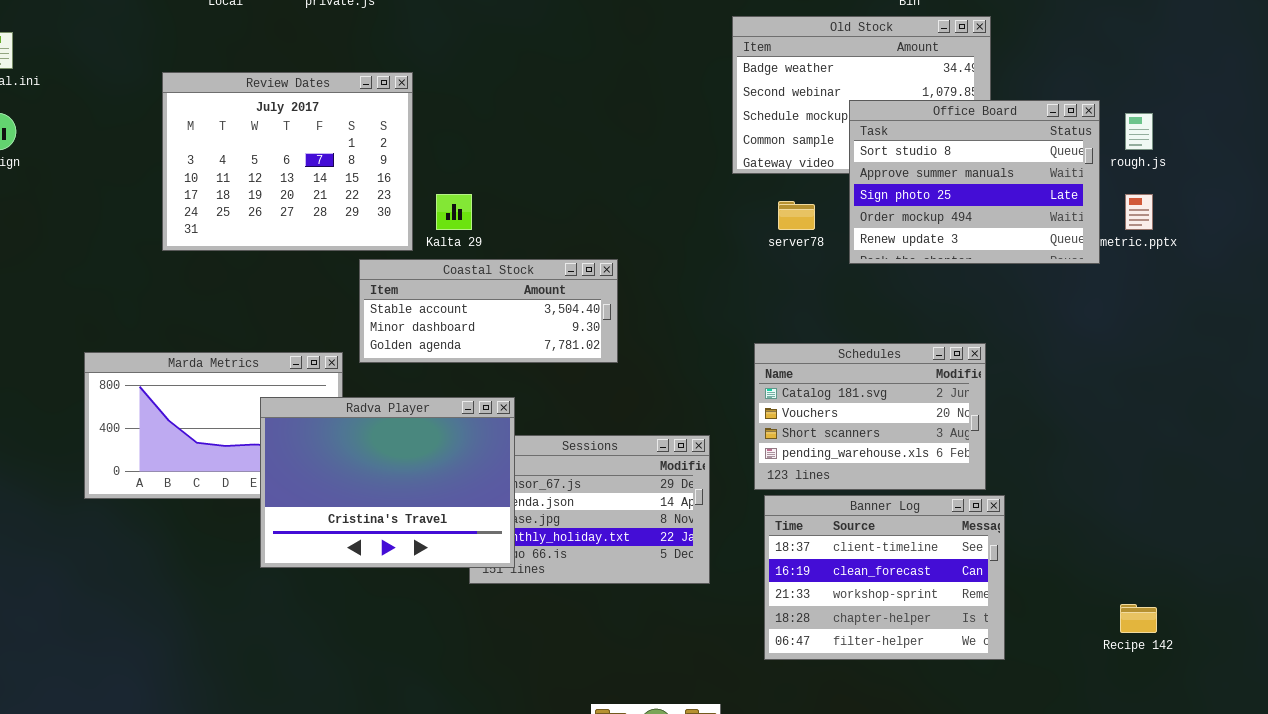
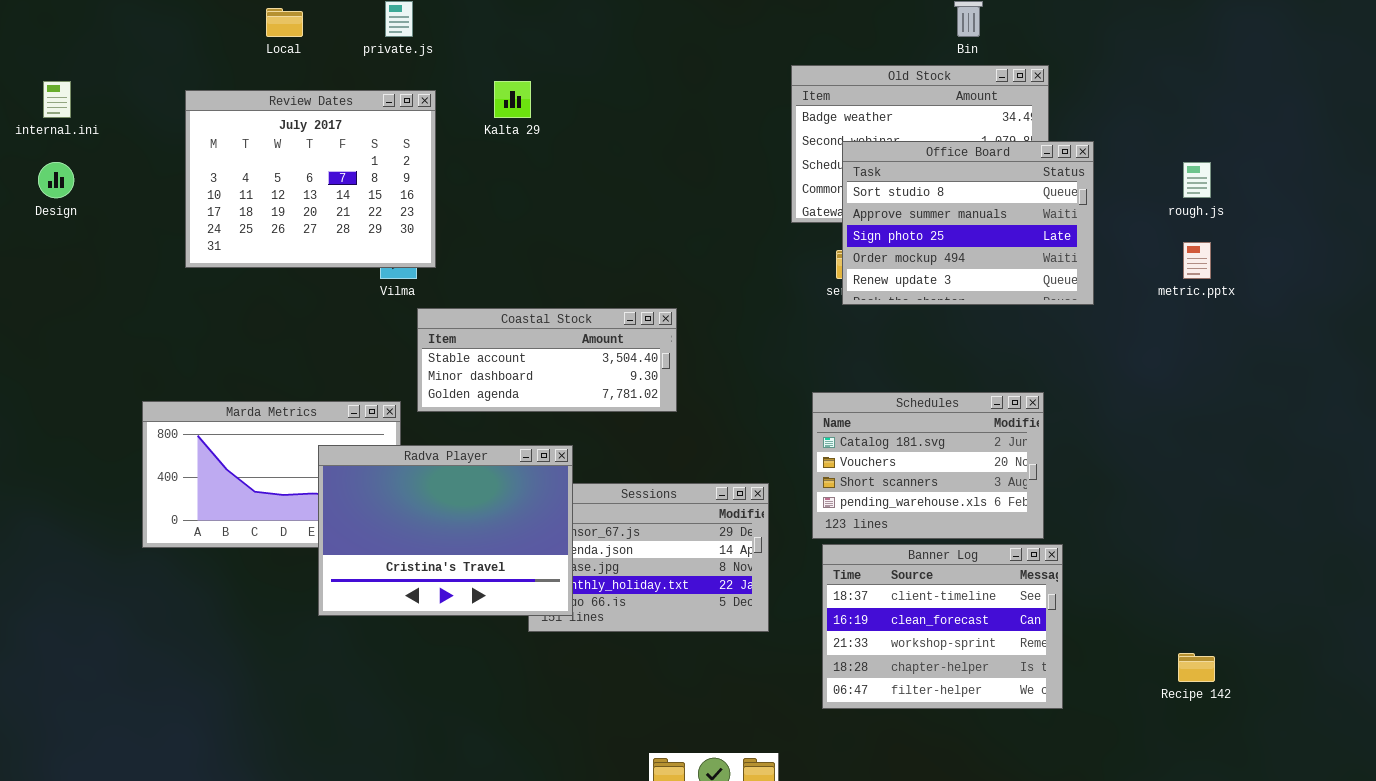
Review Dates: [162,72,413,251] -> [185,90,436,268], moved
Office Board: [849,100,1100,264] -> [842,141,1094,305], moved
Kalta 29: [436,194,472,230] -> [494,81,531,118], moved

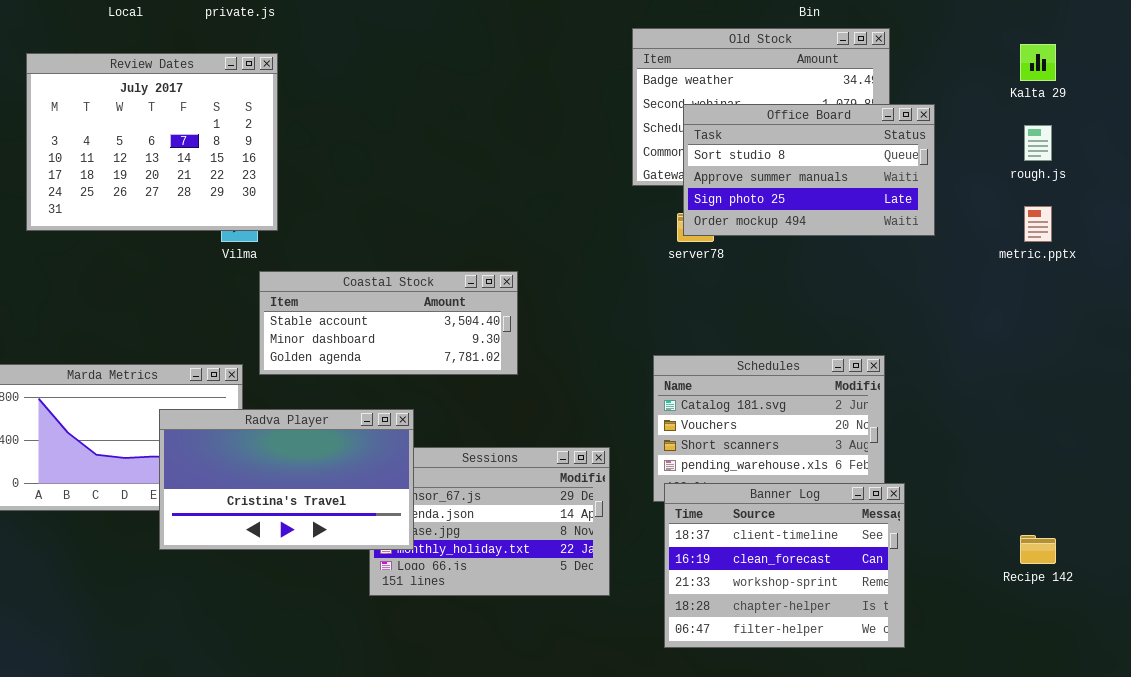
Kalta 29: [494,81,531,118] -> [1020,44,1056,81], moved
Office Board: [842,141,1094,305] -> [683,104,935,236], resized
Radva Player: [318,445,573,616] -> [159,409,414,550], resized
Banner Log: [822,544,1063,709] -> [664,483,905,648], moved
Recipe 142: [1178,653,1215,682] -> [1020,535,1056,564], moved

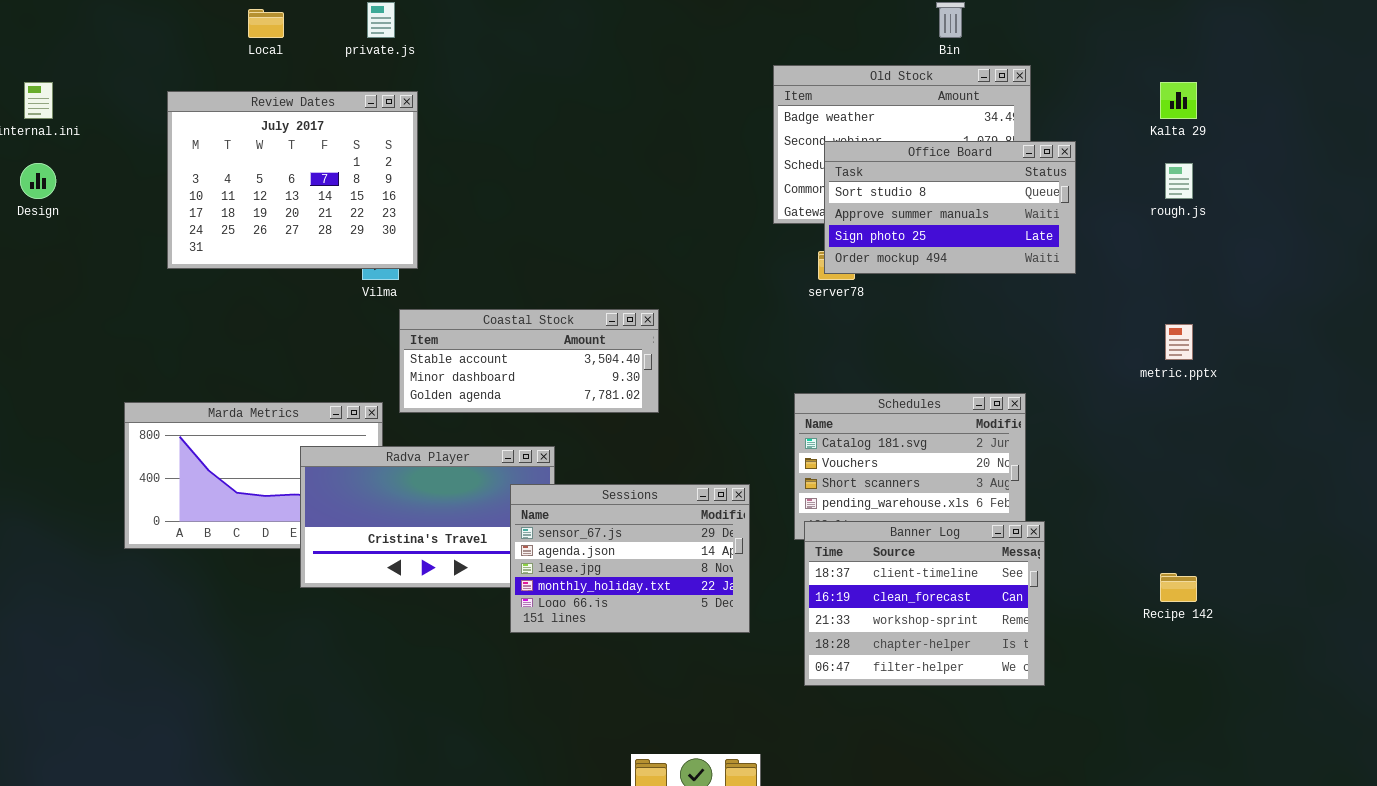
metric.pptx: [1024,206,1052,242] -> [1165,324,1193,360], moved
Sessions: [369,447,610,596] -> [510,484,750,633], raised

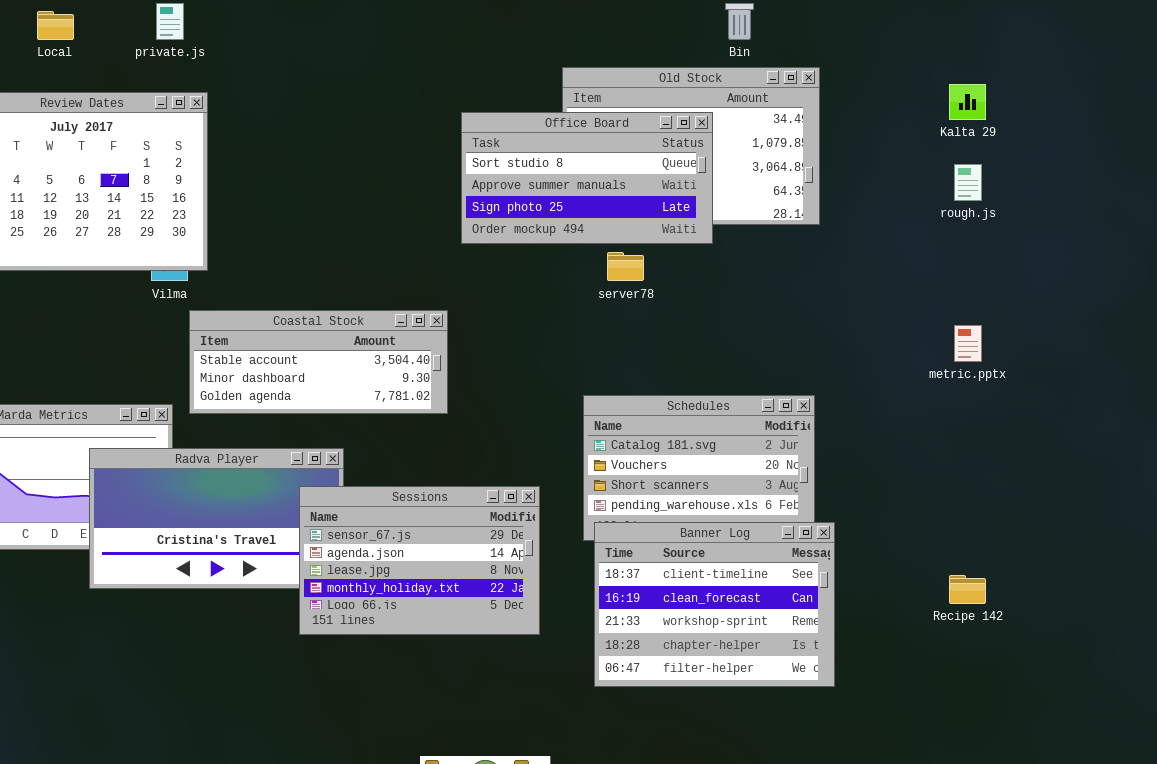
Office Board: [824,141,1076,274] -> [461,112,713,244], moved

